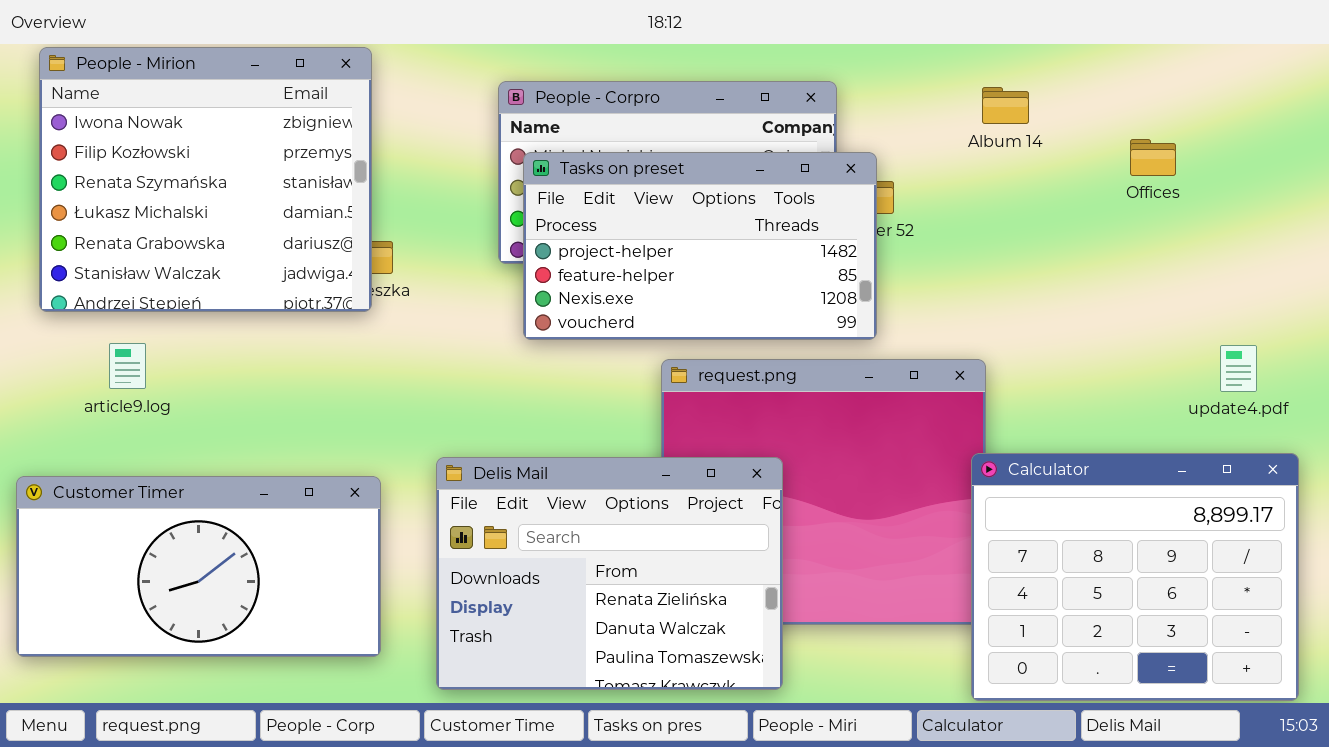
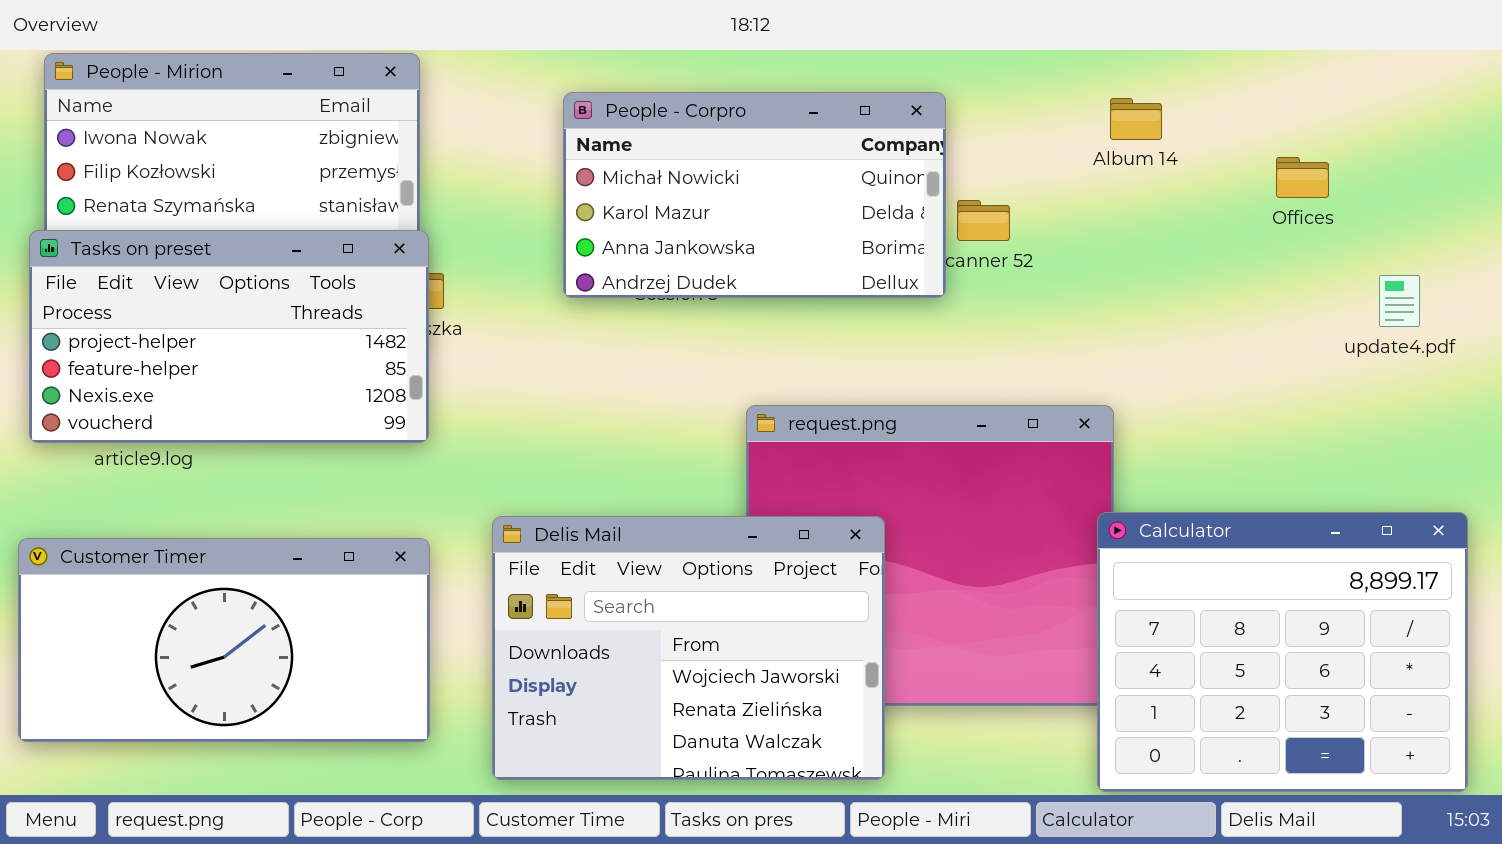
Tasks on preset: [523,152,877,340] -> [29,230,429,443], moved
update4.pdf: [1220,345,1257,392] -> [1379,275,1420,327], moved
Delis Mail: [436,457,783,690] -> [492,516,885,780], scrolled up 1 row

